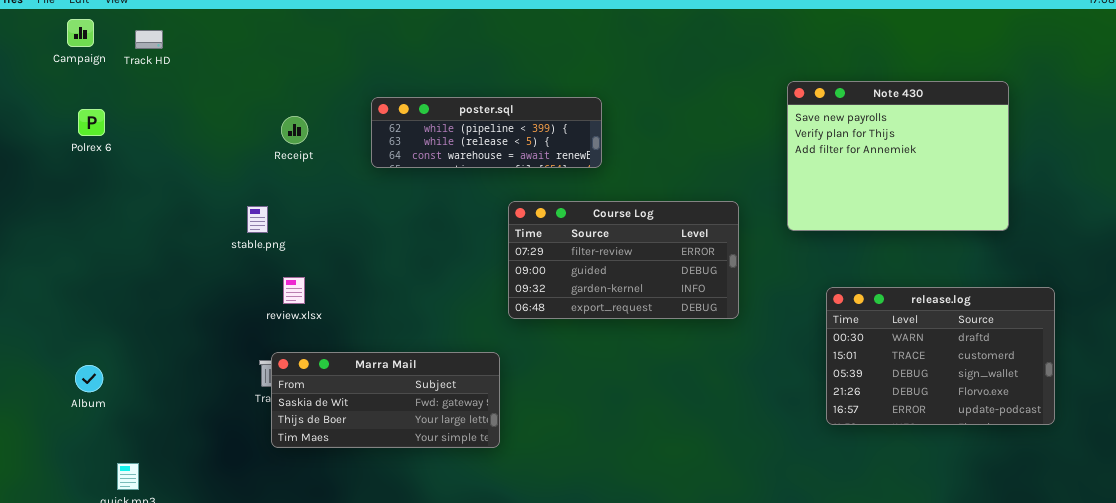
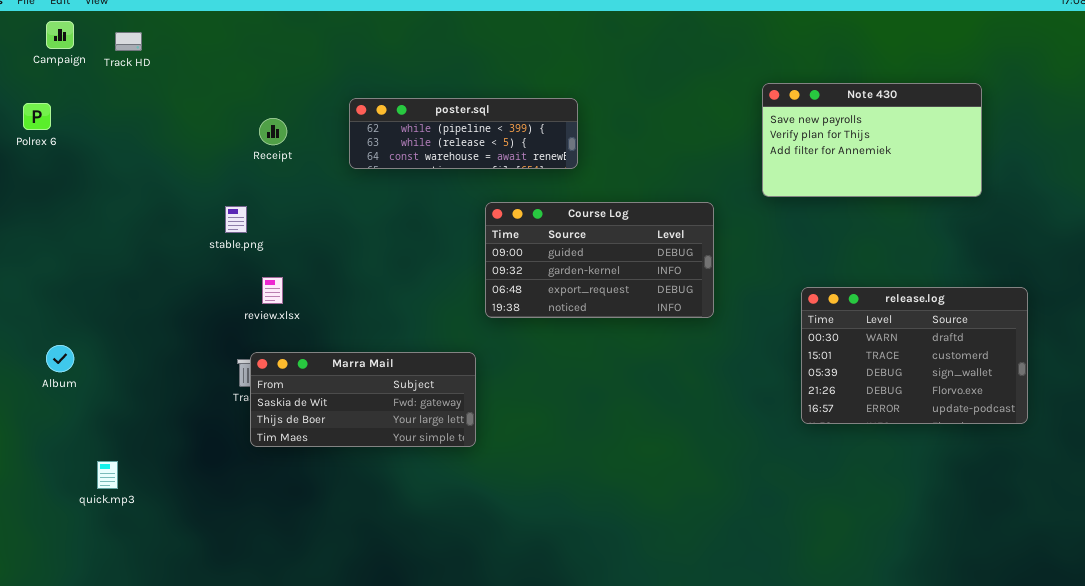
Note 430: [787,81,1009,231] -> [762,83,982,197], resized
Polrex 6: [78,109,105,136] -> [23,103,51,130], moved
Course Log: [508,201,739,319] -> [485,202,714,318], scrolled down 1 row
Album: [75,365,103,392] -> [46,345,74,372], moved

